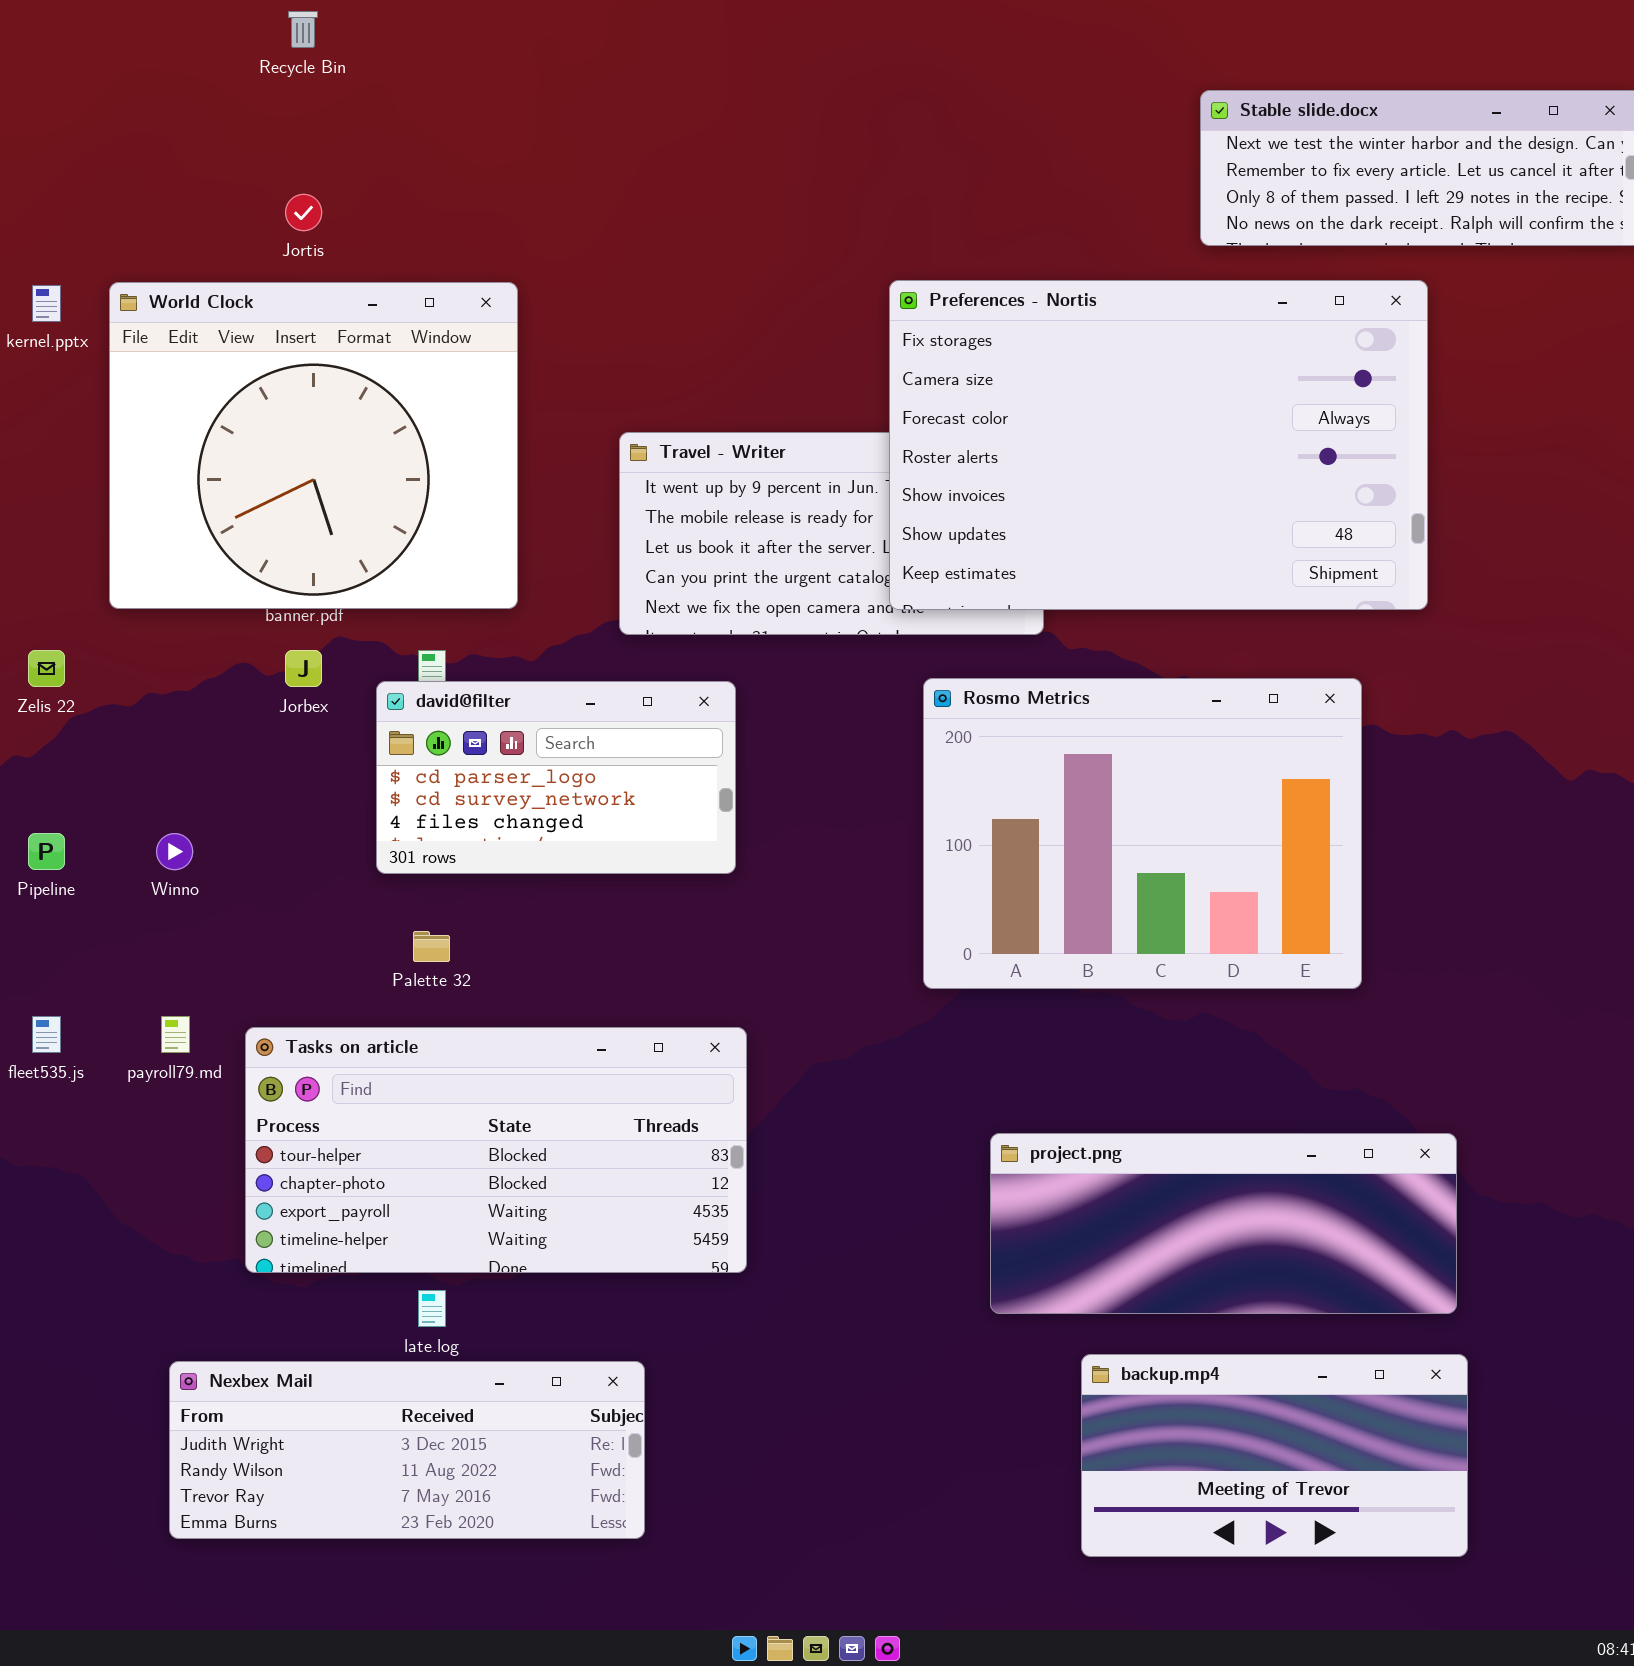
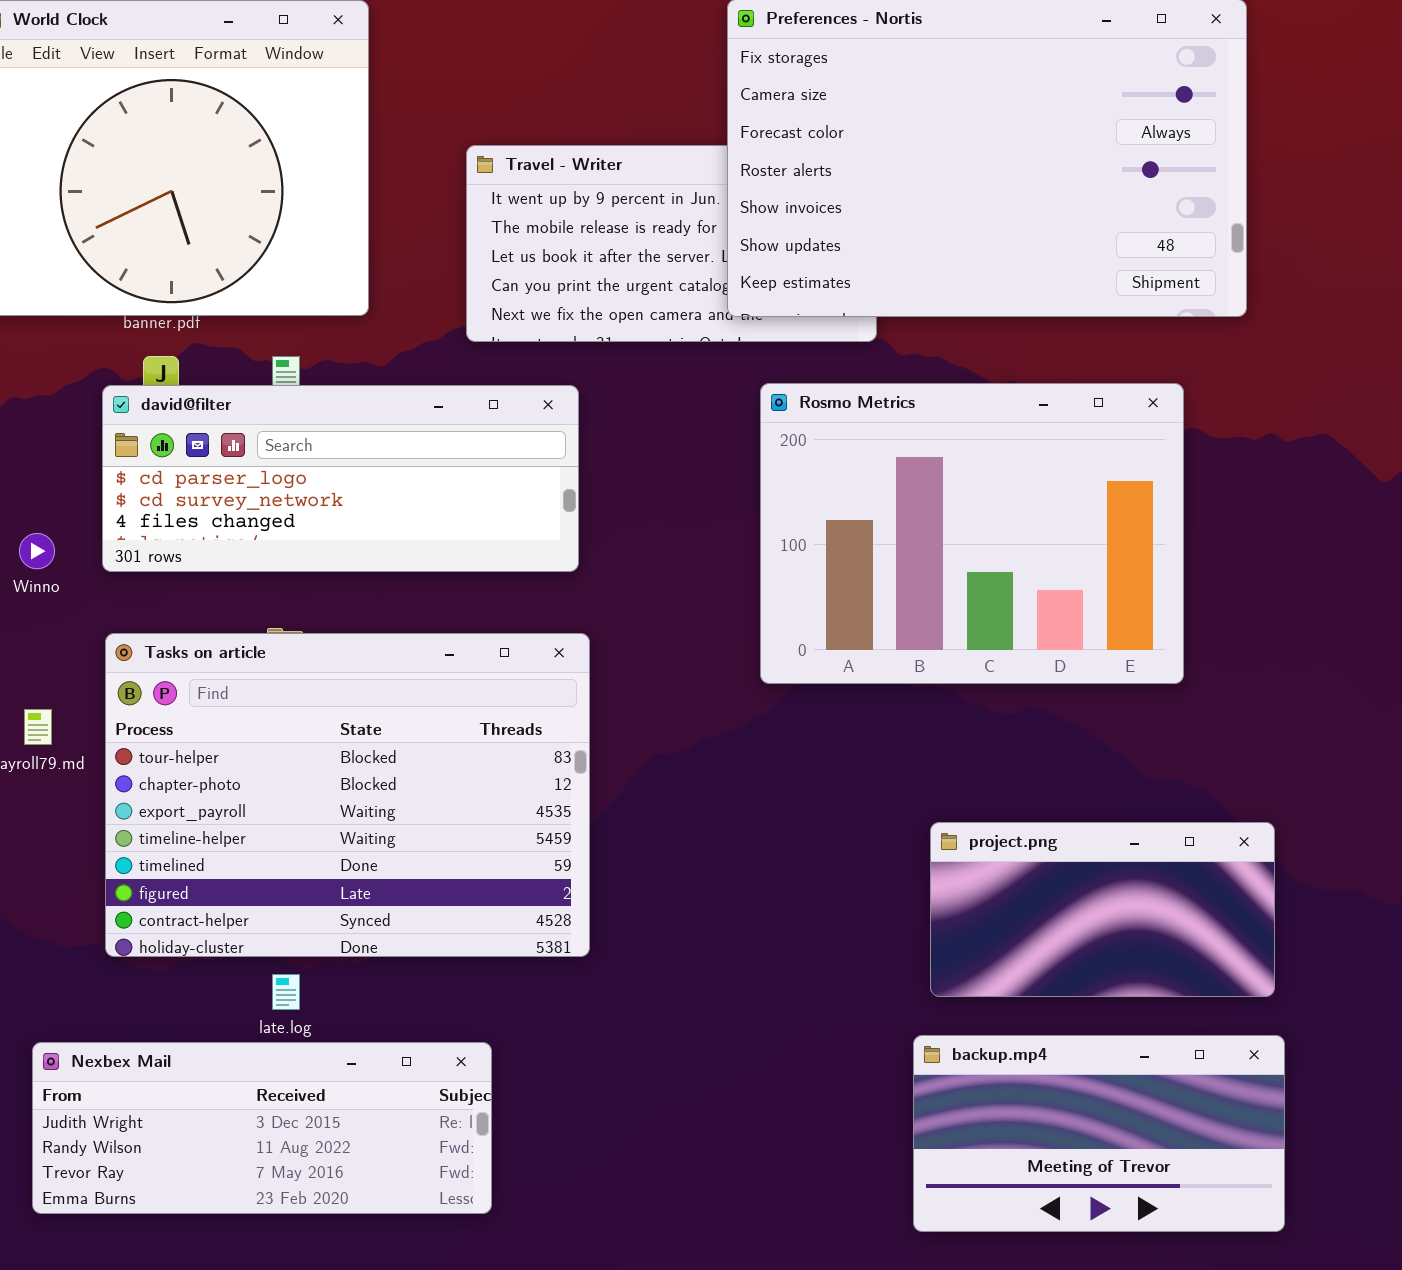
david@filter: [376,681,736,874] -> [102,385,579,572], resized
Tasks on article: [245,1027,747,1273] -> [105,633,590,957], resized
project.png: [990,1133,1457,1314] -> [930,822,1275,997], resized

